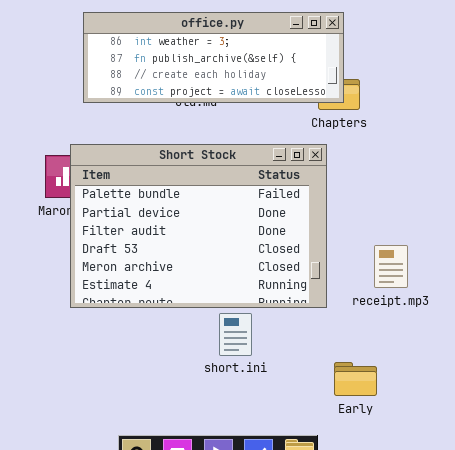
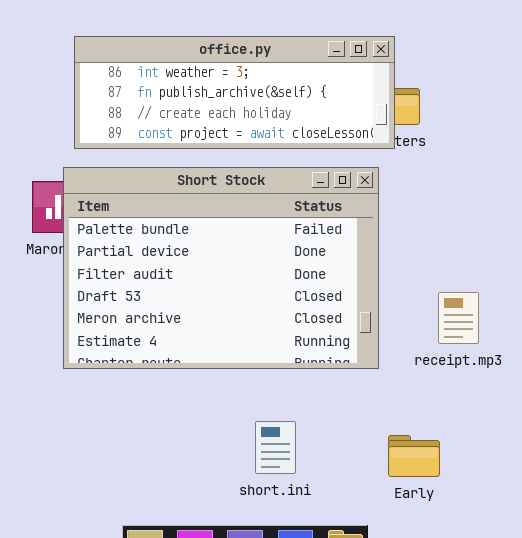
office.py: [83,12,344,103] -> [74,36,395,149], moved
short.ini: [219,313,252,356] -> [255,421,296,474], moved

